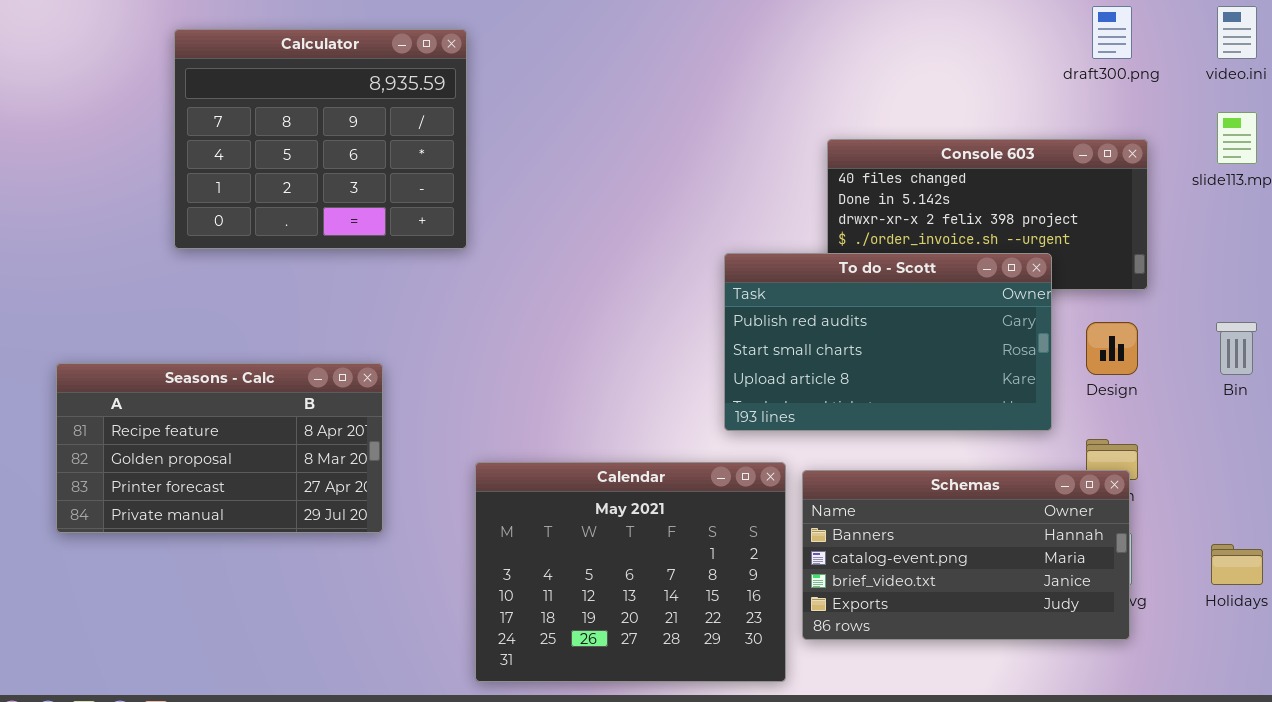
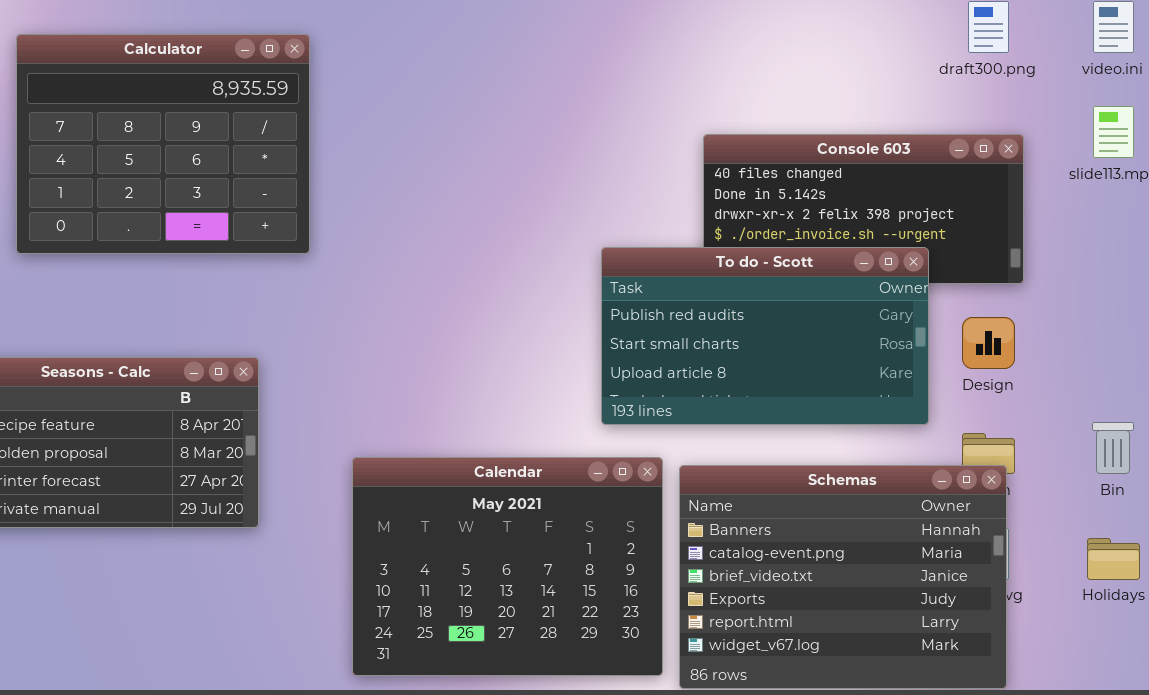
Calculator: [174,29,467,249] -> [16,34,310,254], moved
Bin: [1216,322,1257,375] -> [1092,422,1134,474], moved
Schemas: [802,470,1130,640] -> [679,465,1007,689], resized

